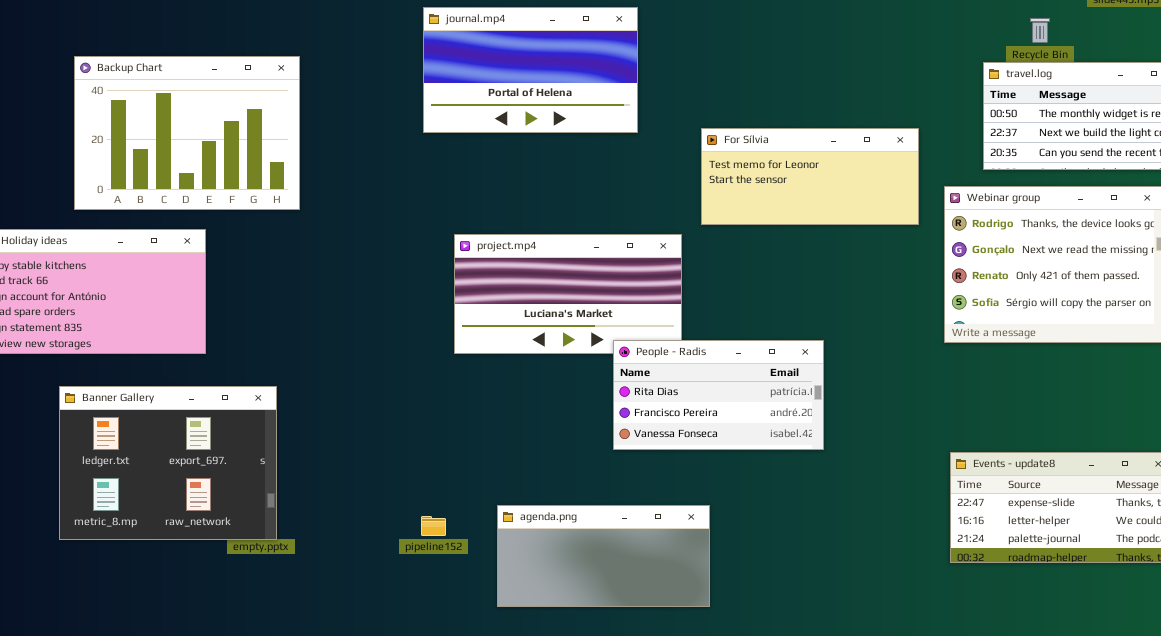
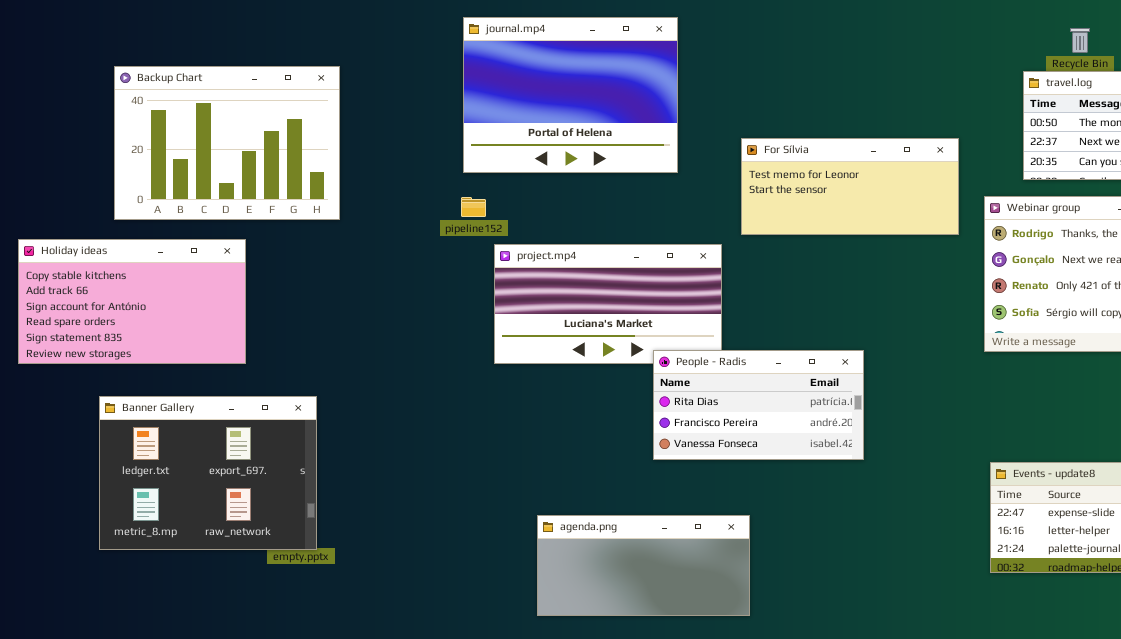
journal.mp4: [423,7,638,133] -> [463,17,678,173], resized
pipeline152: [421,516,446,536] -> [461,197,486,217], moved

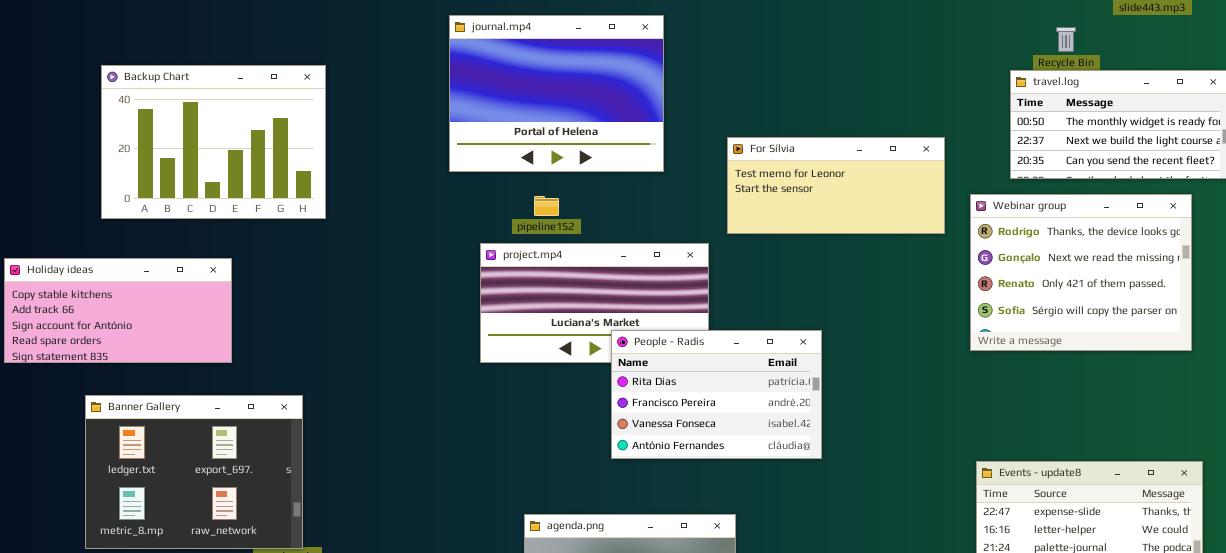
pipeline152: [461,197,486,217] -> [534,196,559,216], moved
Holiday ideas: [18,239,246,364] -> [4,258,232,363], resized
People - Radis: [653,350,864,460] -> [611,330,822,459], moved, resized

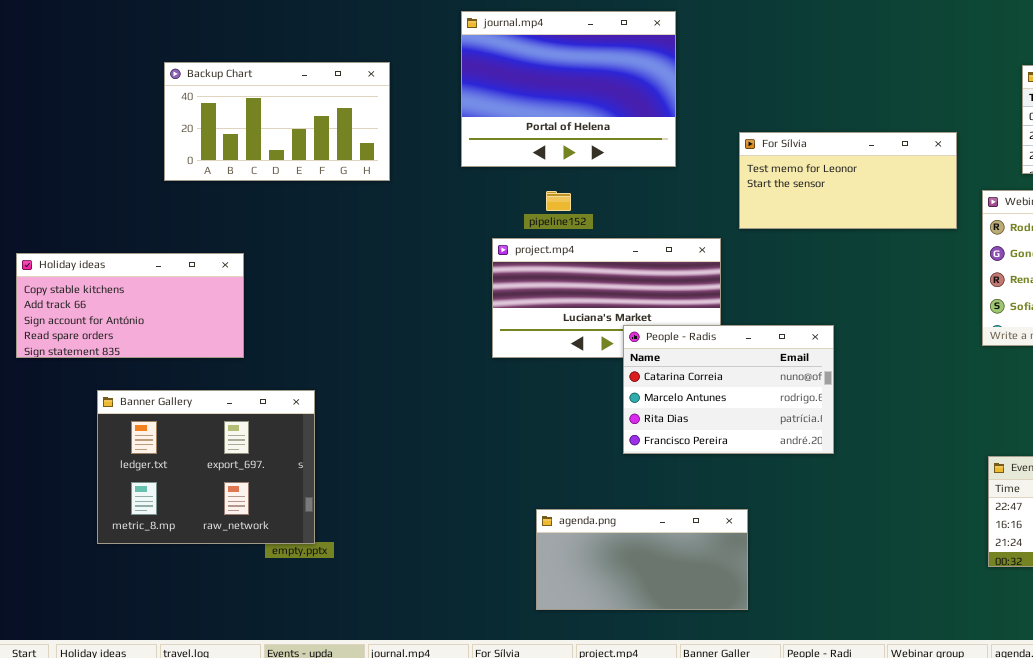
Backup Chart: [101,65,326,219] -> [164,62,390,181], moved, resized
People - Radis: [611,330,822,459] -> [623,325,834,454], scrolled up 2 rows

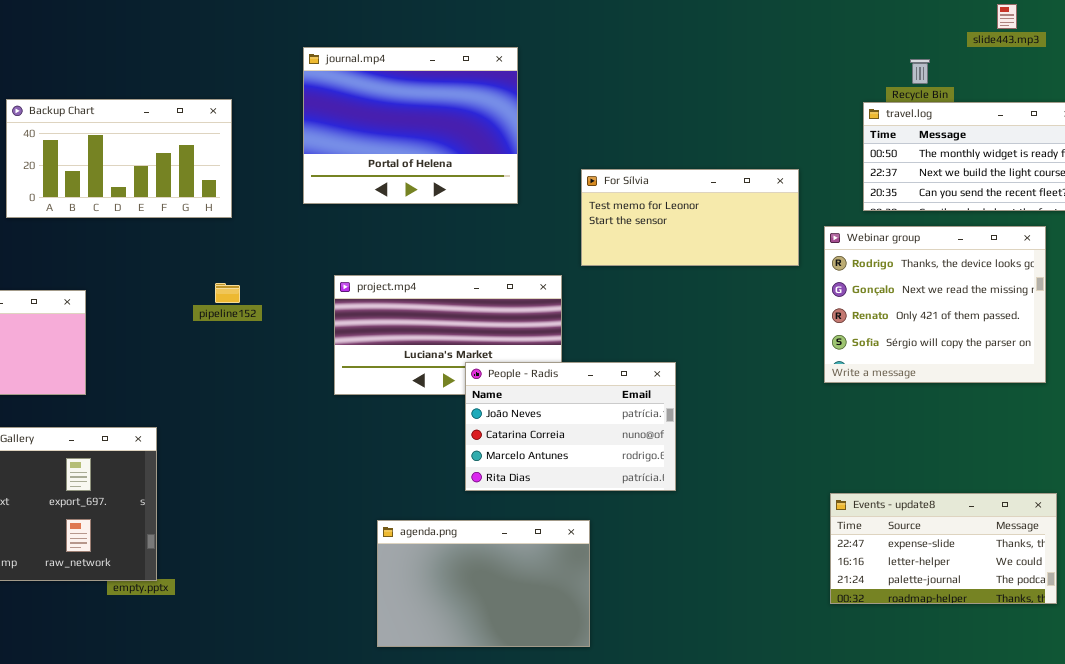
pipeline152: [546,191,571,211] -> [215,283,240,303], moved
People - Radis: [623,325,834,454] -> [465,362,676,491], scrolled up 1 row
agenda.png: [536,509,748,610] -> [377,520,590,647], resized

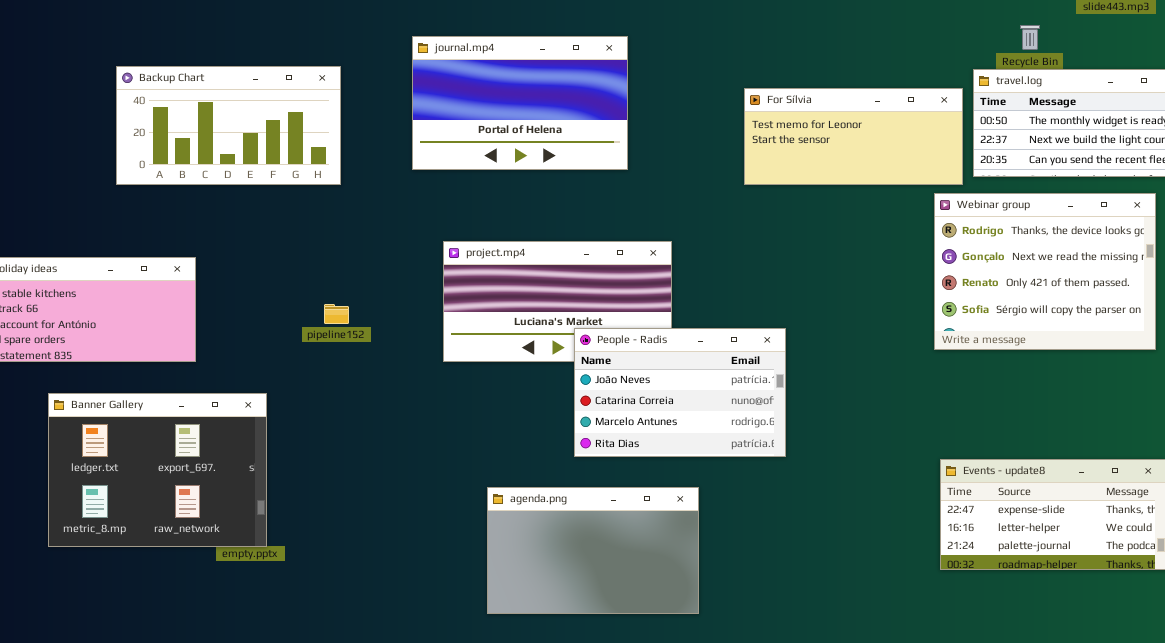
journal.mp4: [303,47,518,204] -> [412,36,628,170], resized
For Sílvia: [581,169,799,266] -> [744,88,963,185], moved
pipeline152: [215,283,240,303] -> [324,304,349,324], moved

